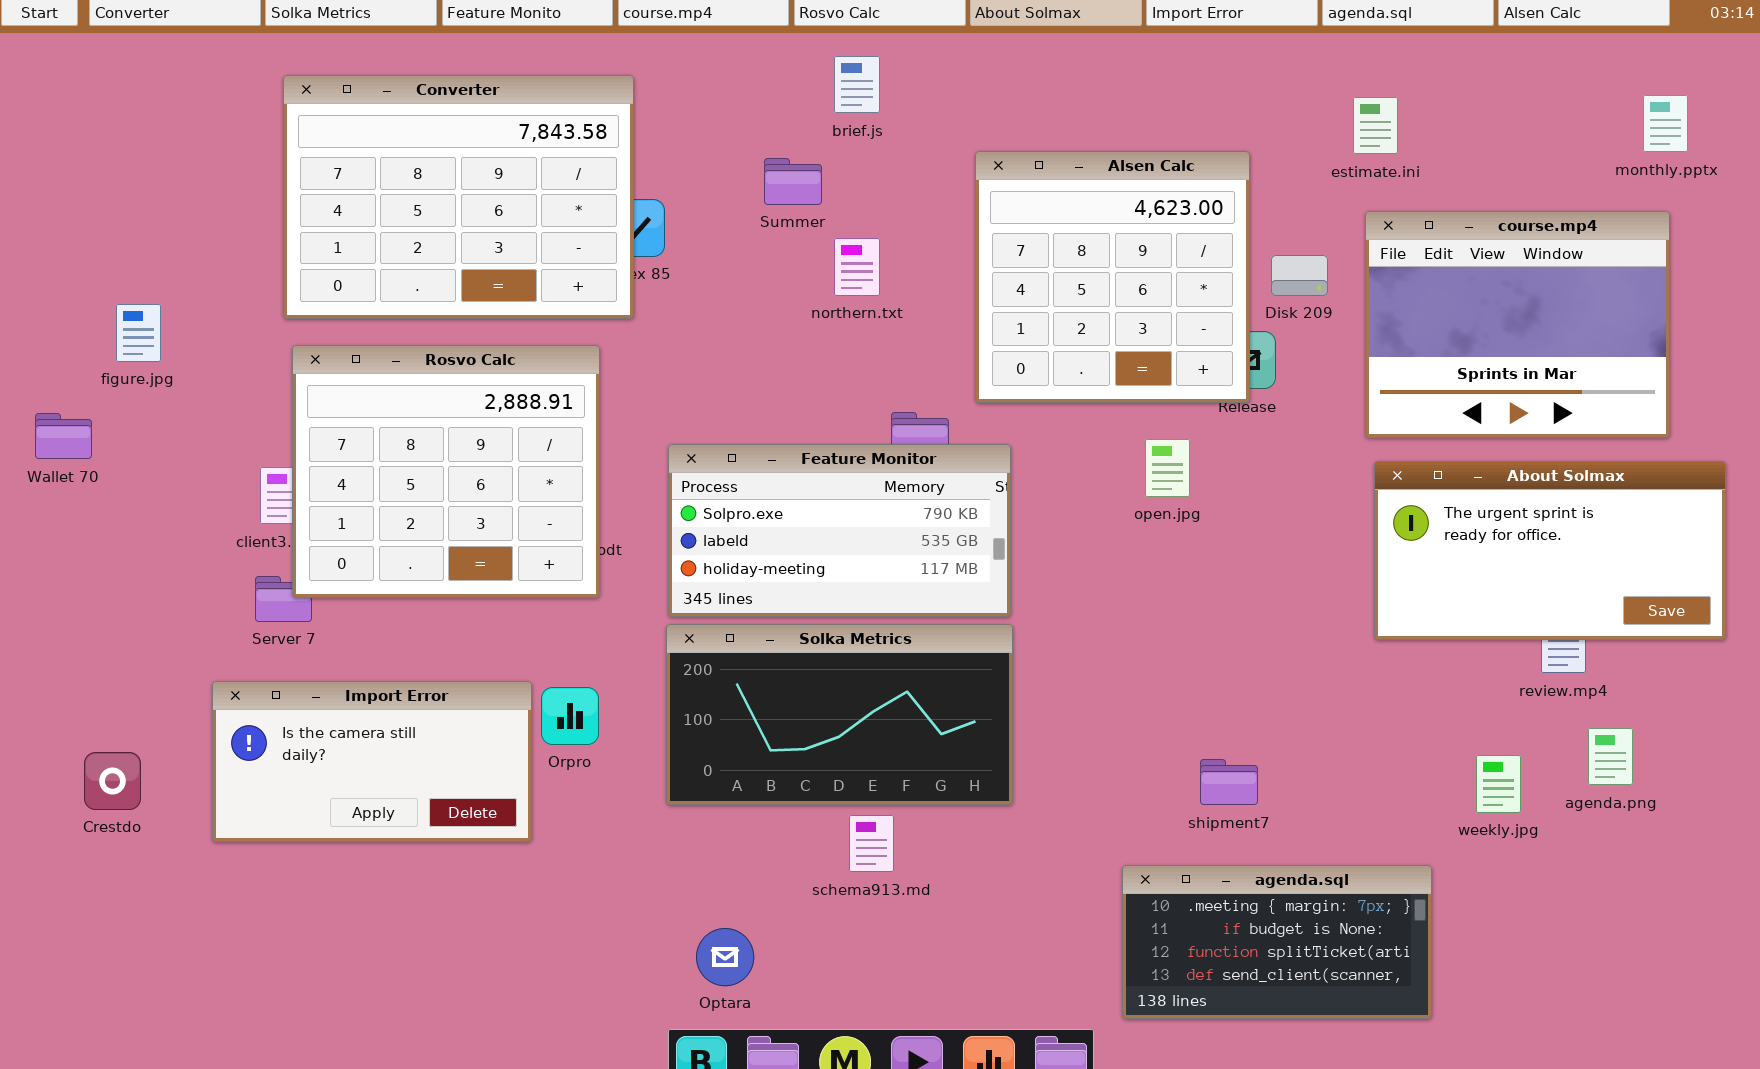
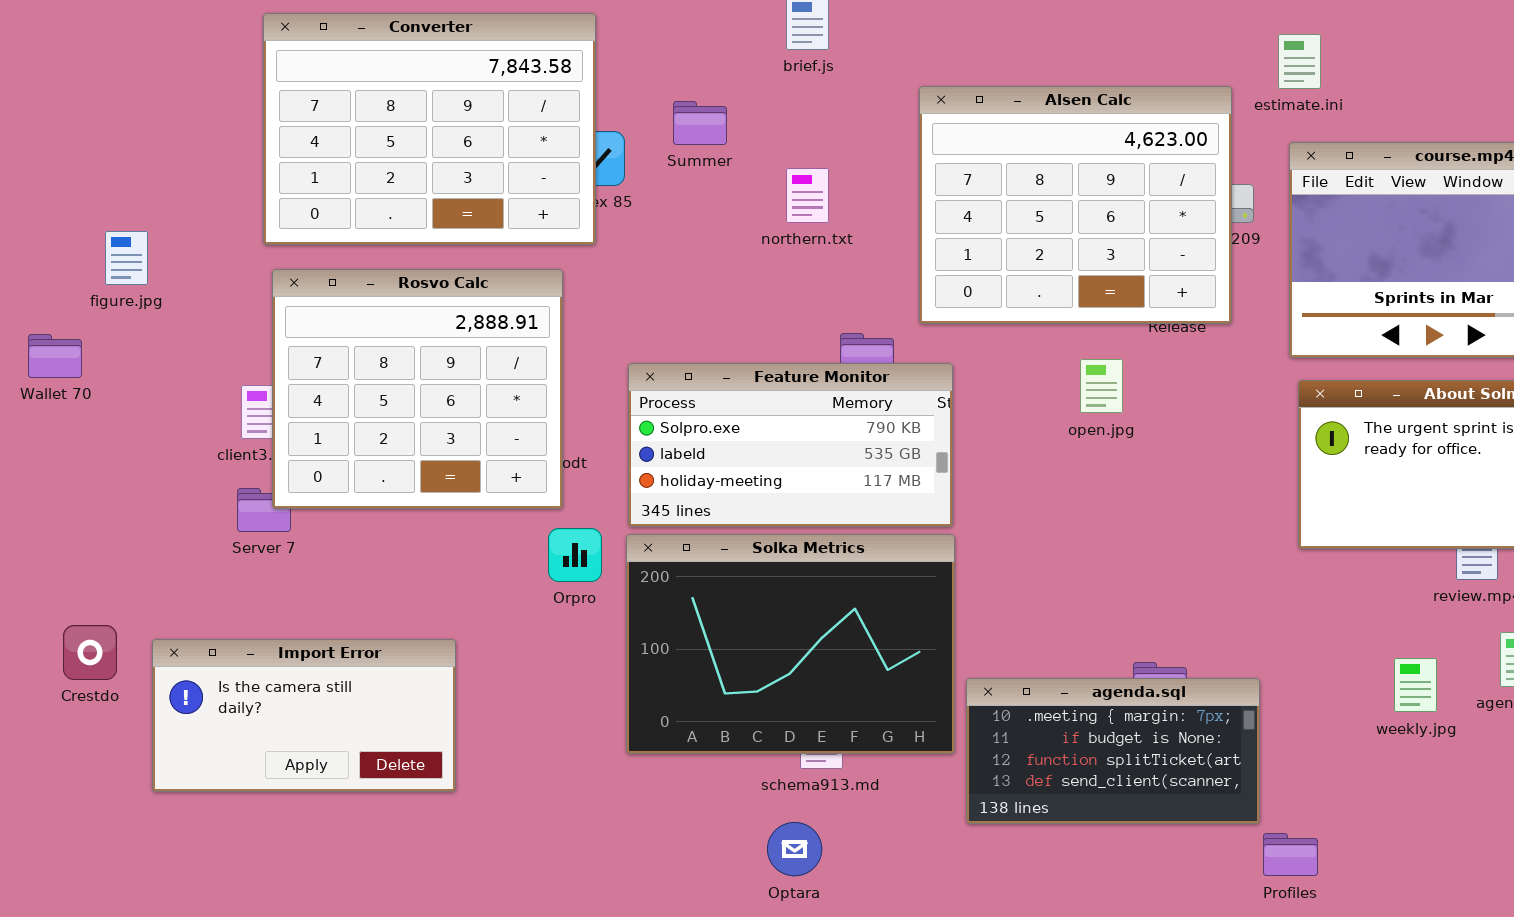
Alsen Calc: [975,151,1250,403] -> [919,86,1232,324], resized
Summer: [764,158,822,205] -> [673,101,727,145], moved
Solka Metrics: [666,624,1013,805] -> [626,534,955,754], resized
Import Error: [212,681,532,842] -> [152,639,456,792], moved
Orpro: [541,687,599,745] -> [548,528,602,582], moved
Crestdo: [84,752,141,810] -> [63,625,117,680], moved
agenda.sql: [1122,865,1432,1019] -> [966,678,1260,824], moved
Optara: [696,928,754,986] -> [767,822,822,876], moved

